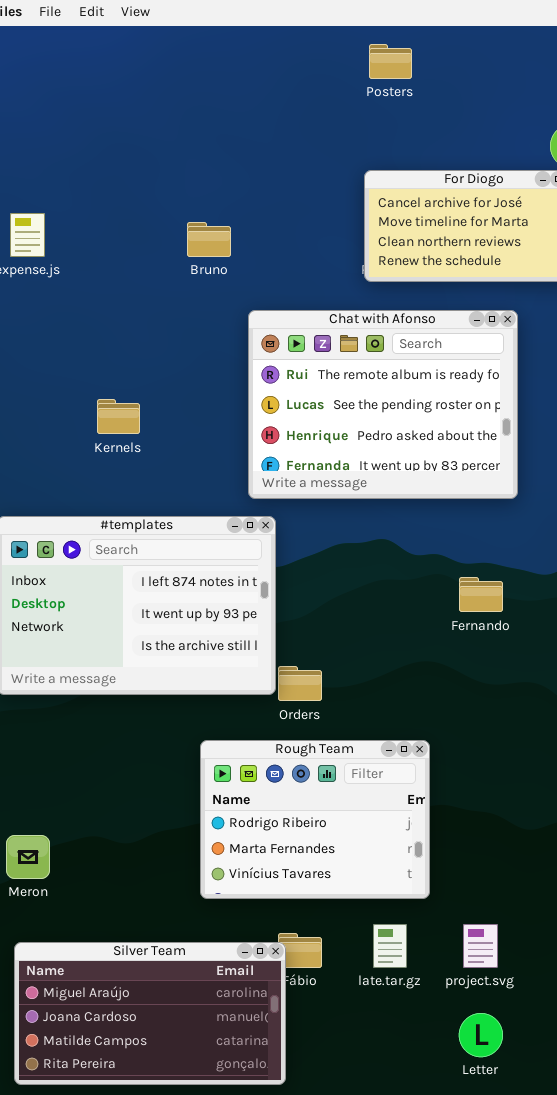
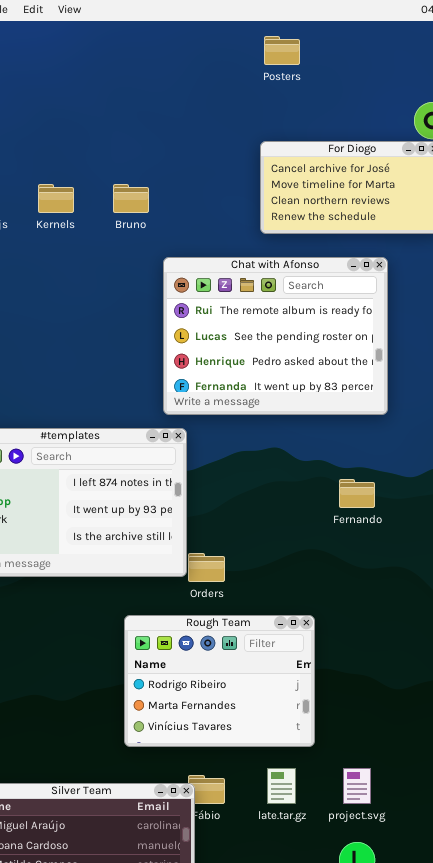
Kernels: [97,399,140,434] -> [38,184,74,213], moved

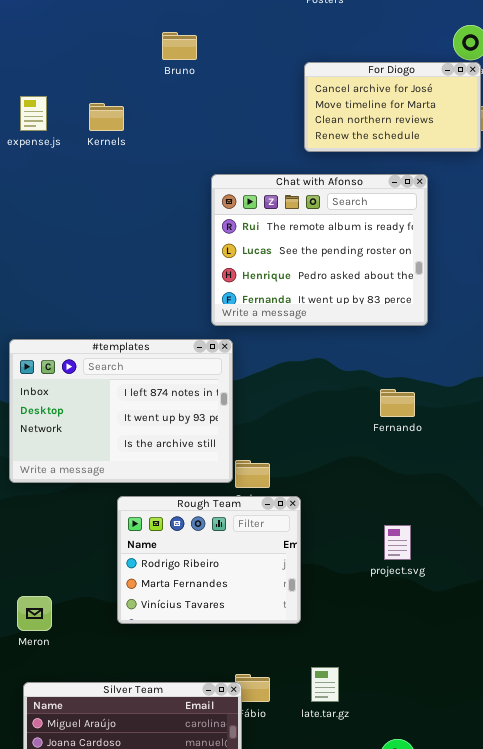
Bruno: [113,184,149,213] -> [162,32,197,60], moved
Rough Team: [124,615,315,747] -> [117,496,301,624], moved
project.svg: [343,768,371,804] -> [384,525,411,560], moved

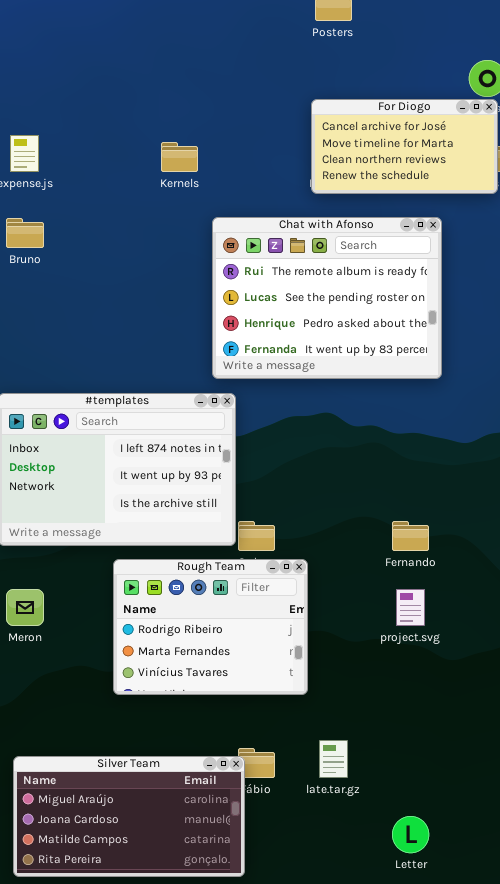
Bruno: [162,32,197,60] -> [6,218,44,248], moved
Kernels: [89,103,124,131] -> [161,142,198,172], moved
Fernando: [380,389,415,417] -> [392,521,429,551], moved
Meron: [17,596,52,631] -> [6,589,44,626], moved

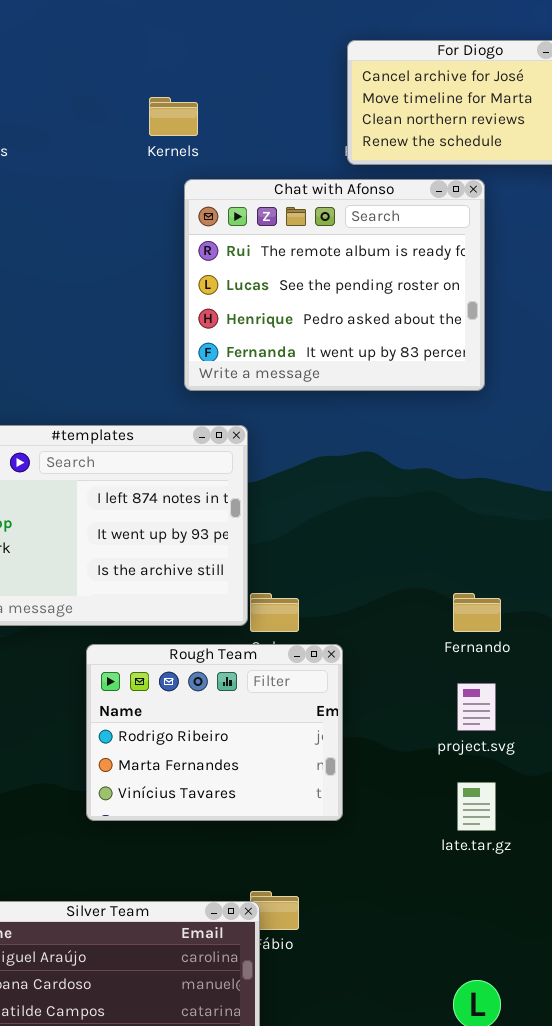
Chat with Afonso: [212,217,442,379] -> [184,179,485,391], moved
late.tar.gz: [319,740,348,778] -> [457,782,496,831], moved

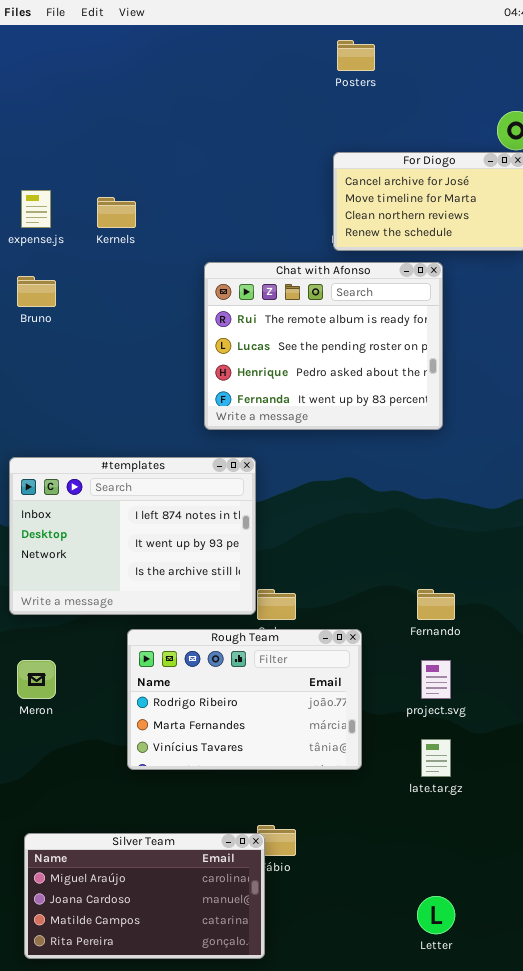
Kernels: [149,97,198,136] -> [97,197,136,228], moved
Rough Team: [86,644,343,821] -> [127,629,362,770], resized

